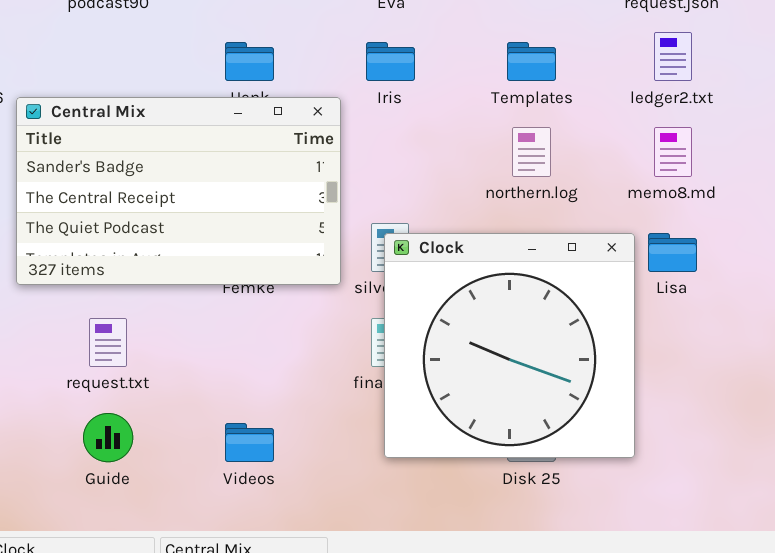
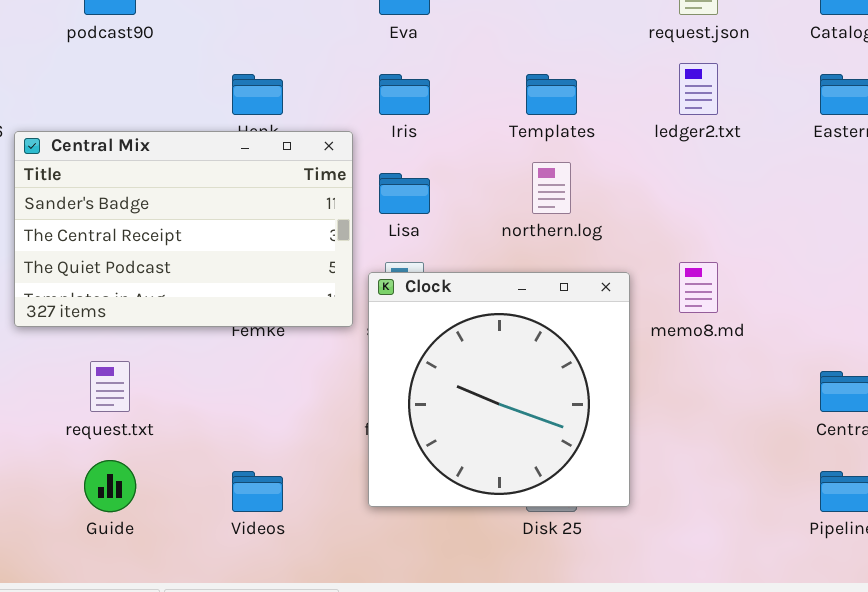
memo8.md: [654,127,692,177] -> [679,262,718,313], moved
Clock: [384,233,635,458] -> [368,272,630,507], moved
Lisa: [648,233,697,272] -> [379,173,430,214], moved

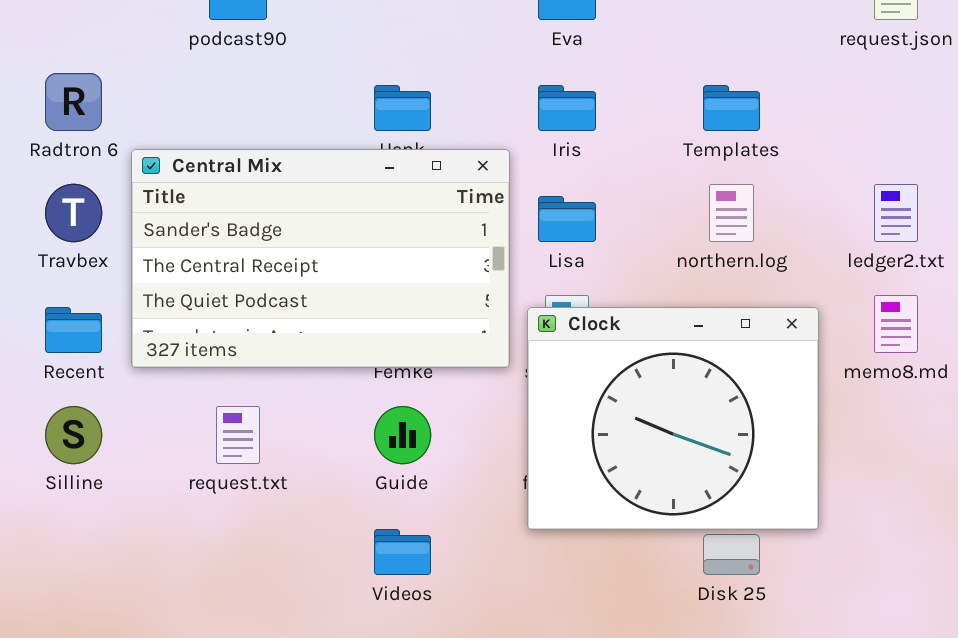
ledger2.txt: [679,63,718,115] -> [874,184,918,242], moved
Clock: [368,272,630,507] -> [527,307,819,530], resized
Guide: [84,460,136,512] -> [374,406,431,464], moved

